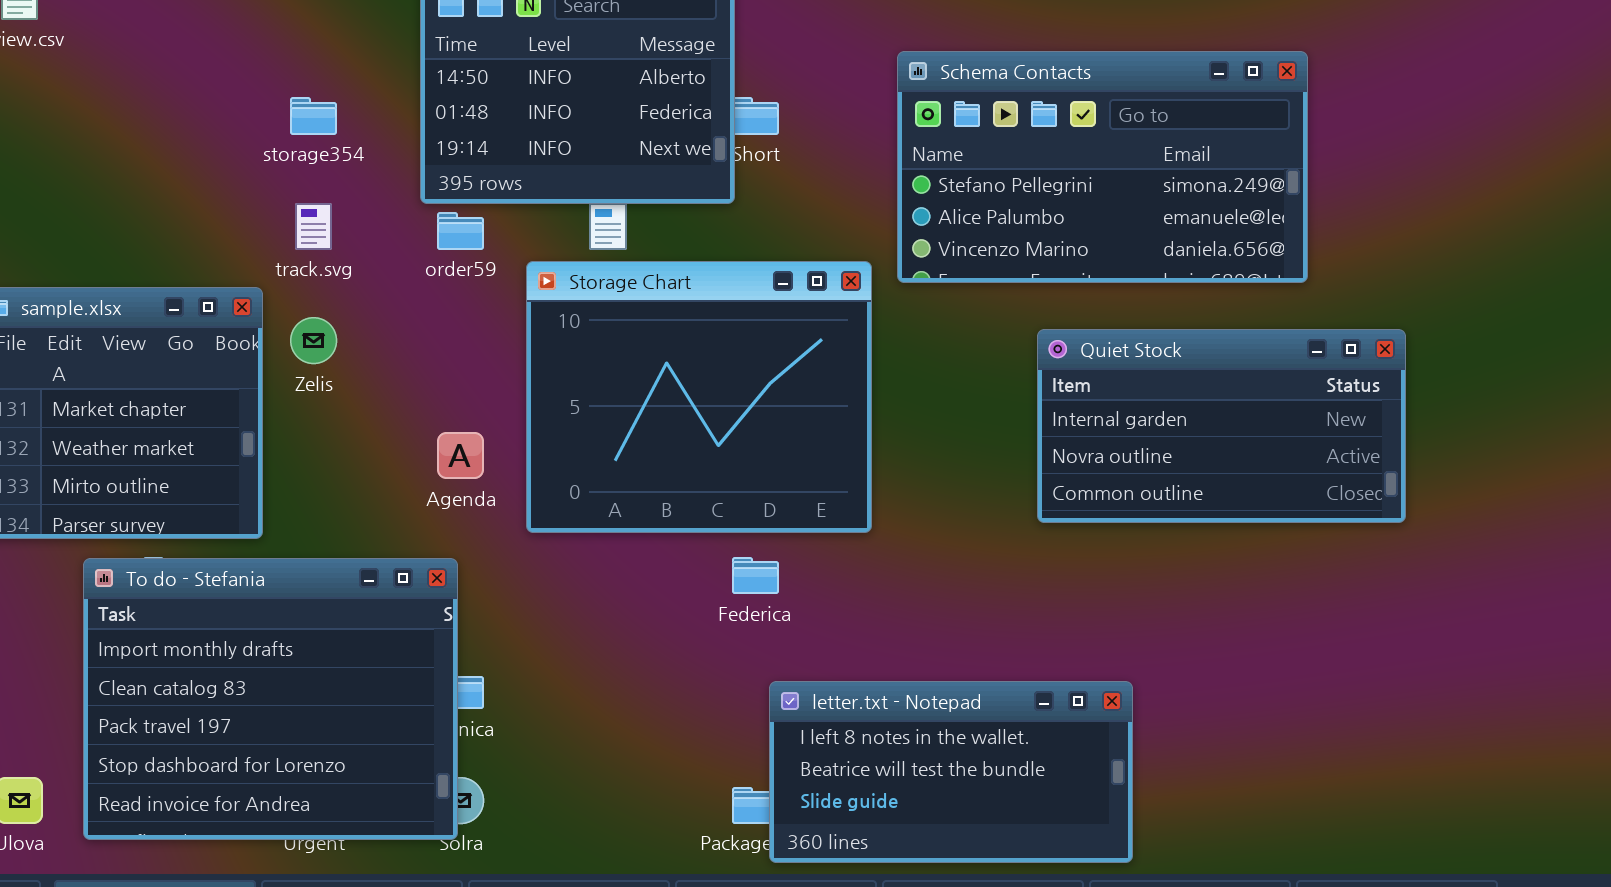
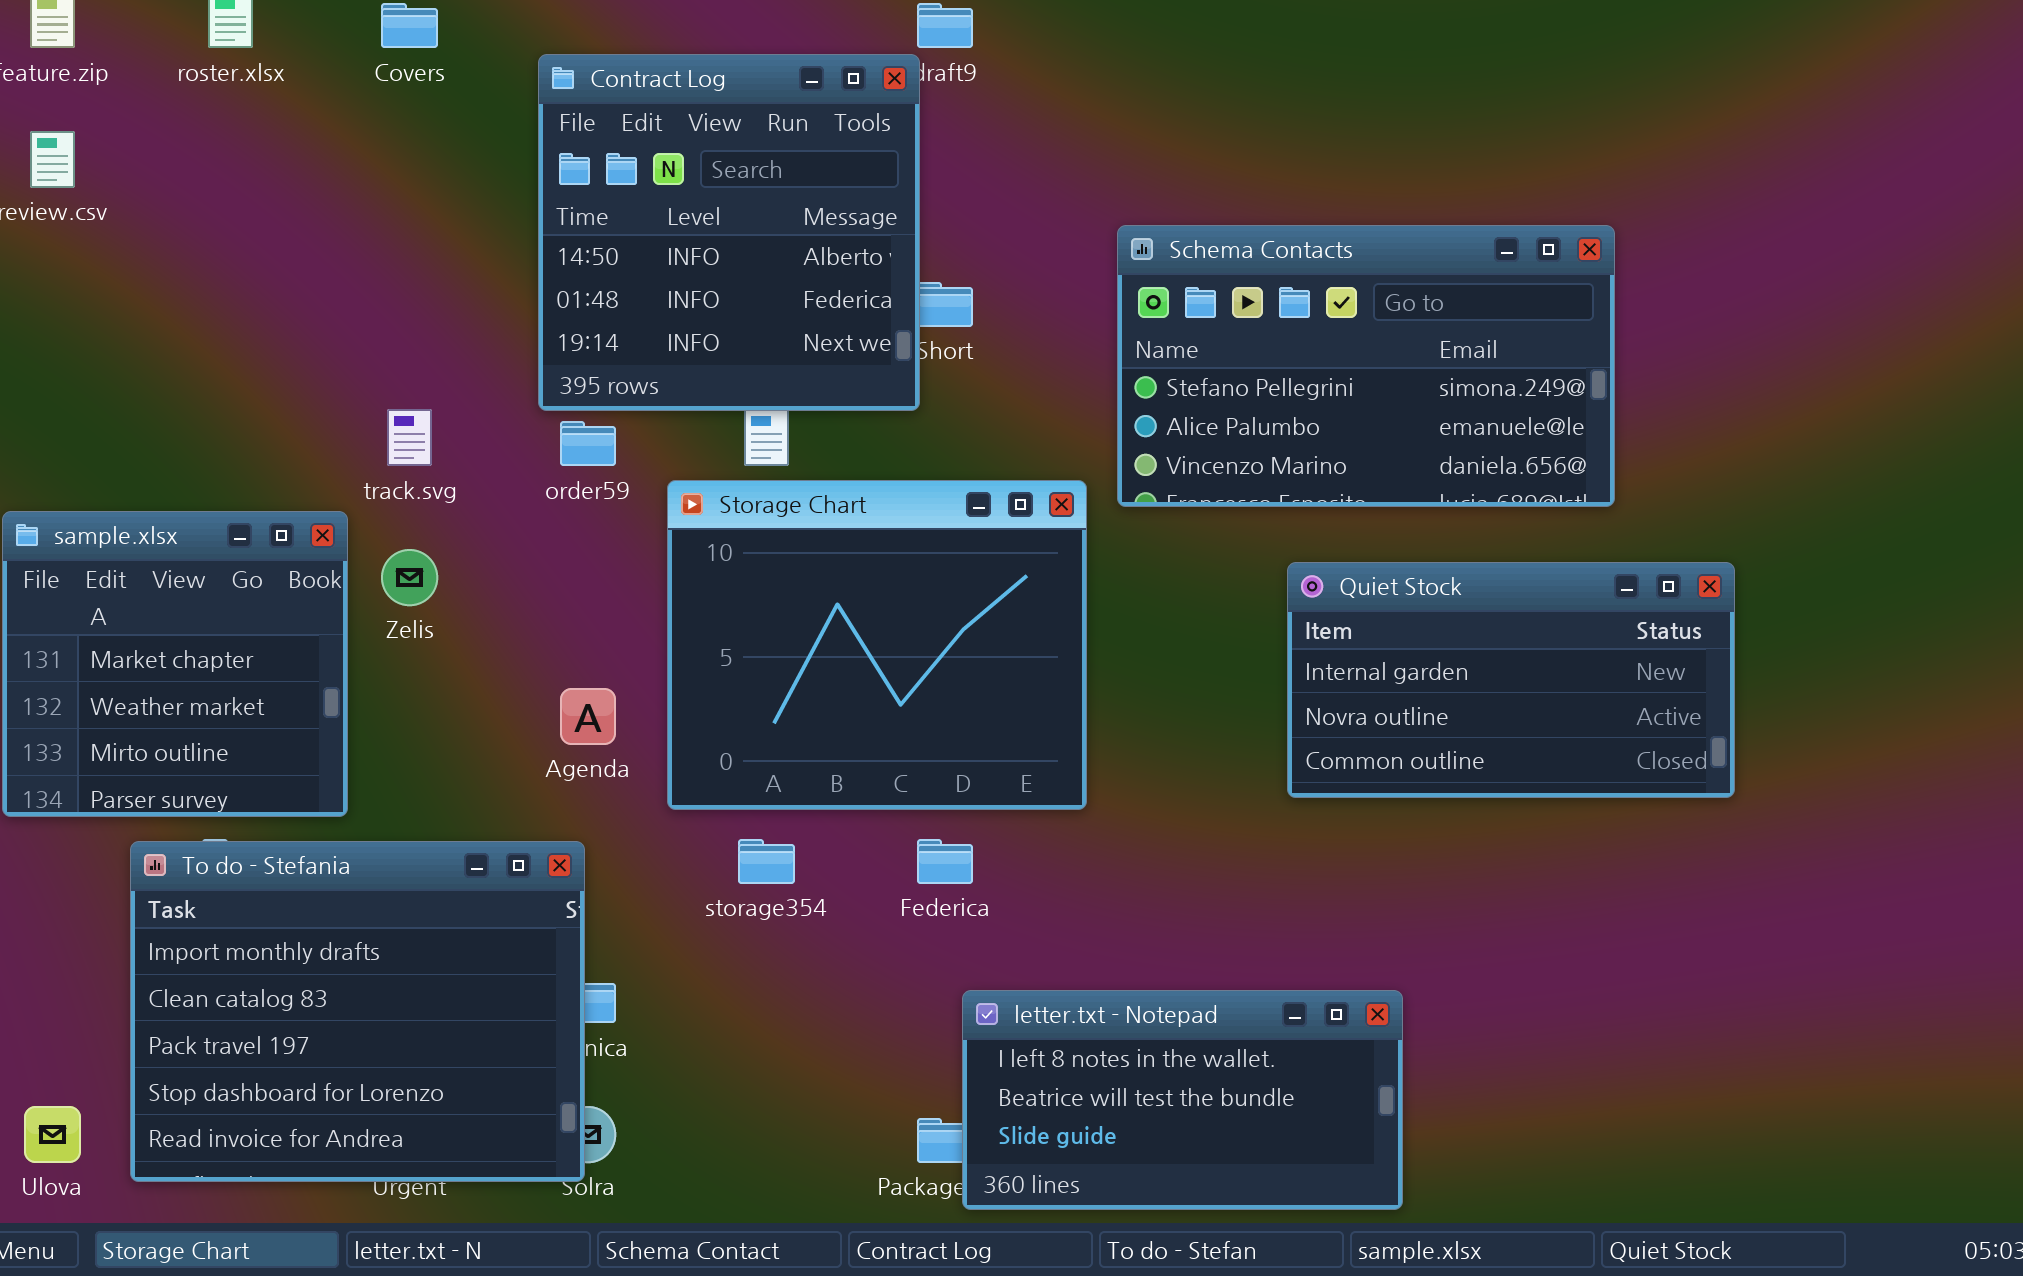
storage354: [290,97,337,135] -> [738,839,795,884], moved

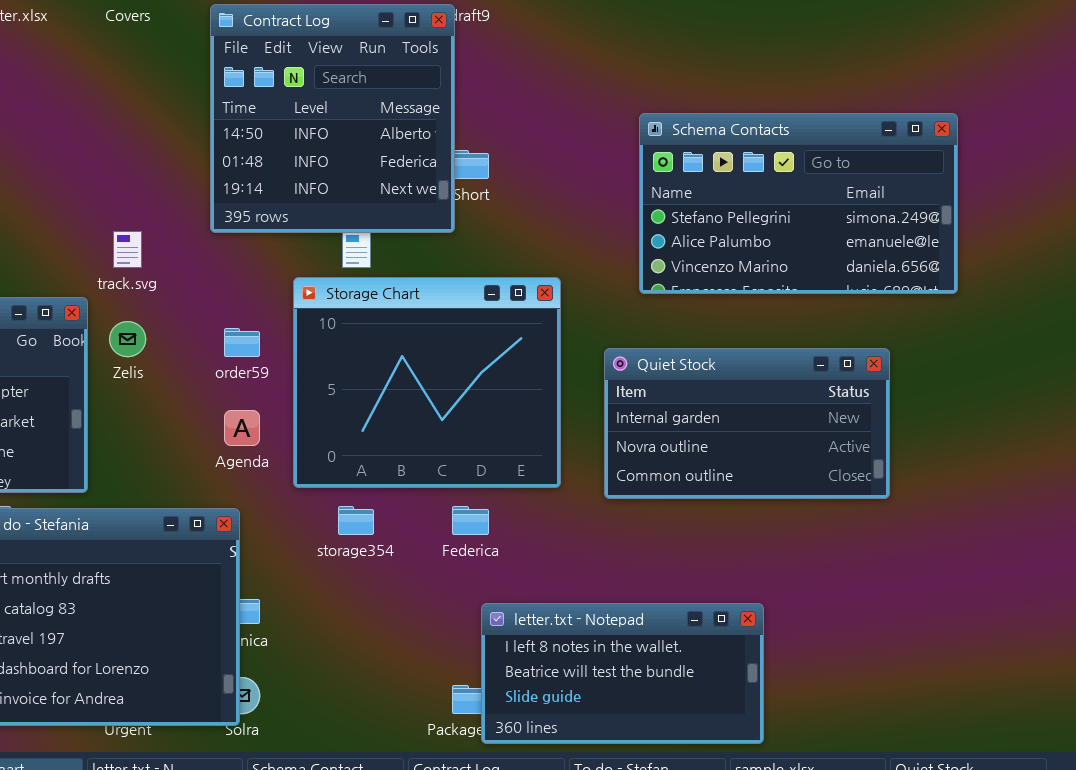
Schema Contacts: [1117,225,1615,507] -> [639,113,958,294], moved
order59: [560,421,616,466] -> [224,328,260,357], moved
Quiet Stock: [1287,562,1735,798] -> [604,348,890,499], moved

